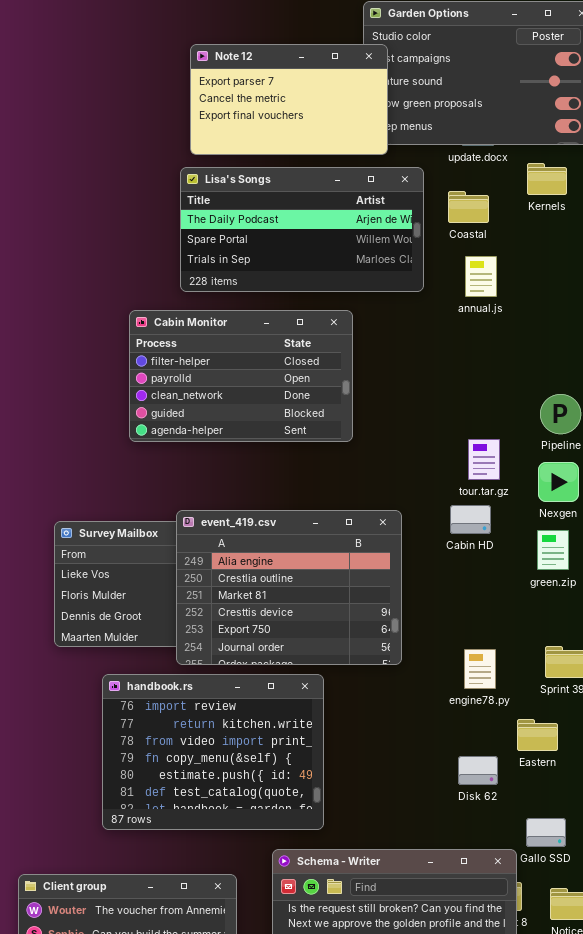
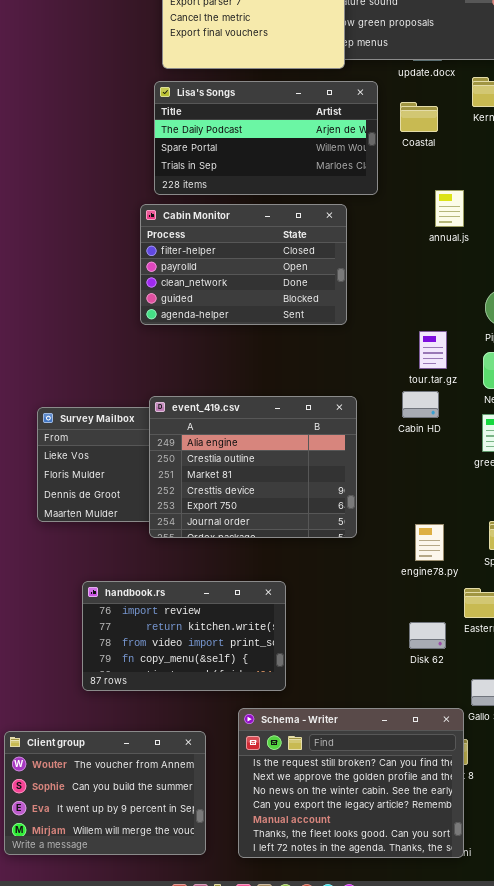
annual.js: [465,256,497,297] -> [435,190,464,227], moved
Cabin Monitor: [129,310,353,442] -> [140,204,347,325], moved
handbook.rs: [102,674,324,830] -> [82,581,286,691], resized

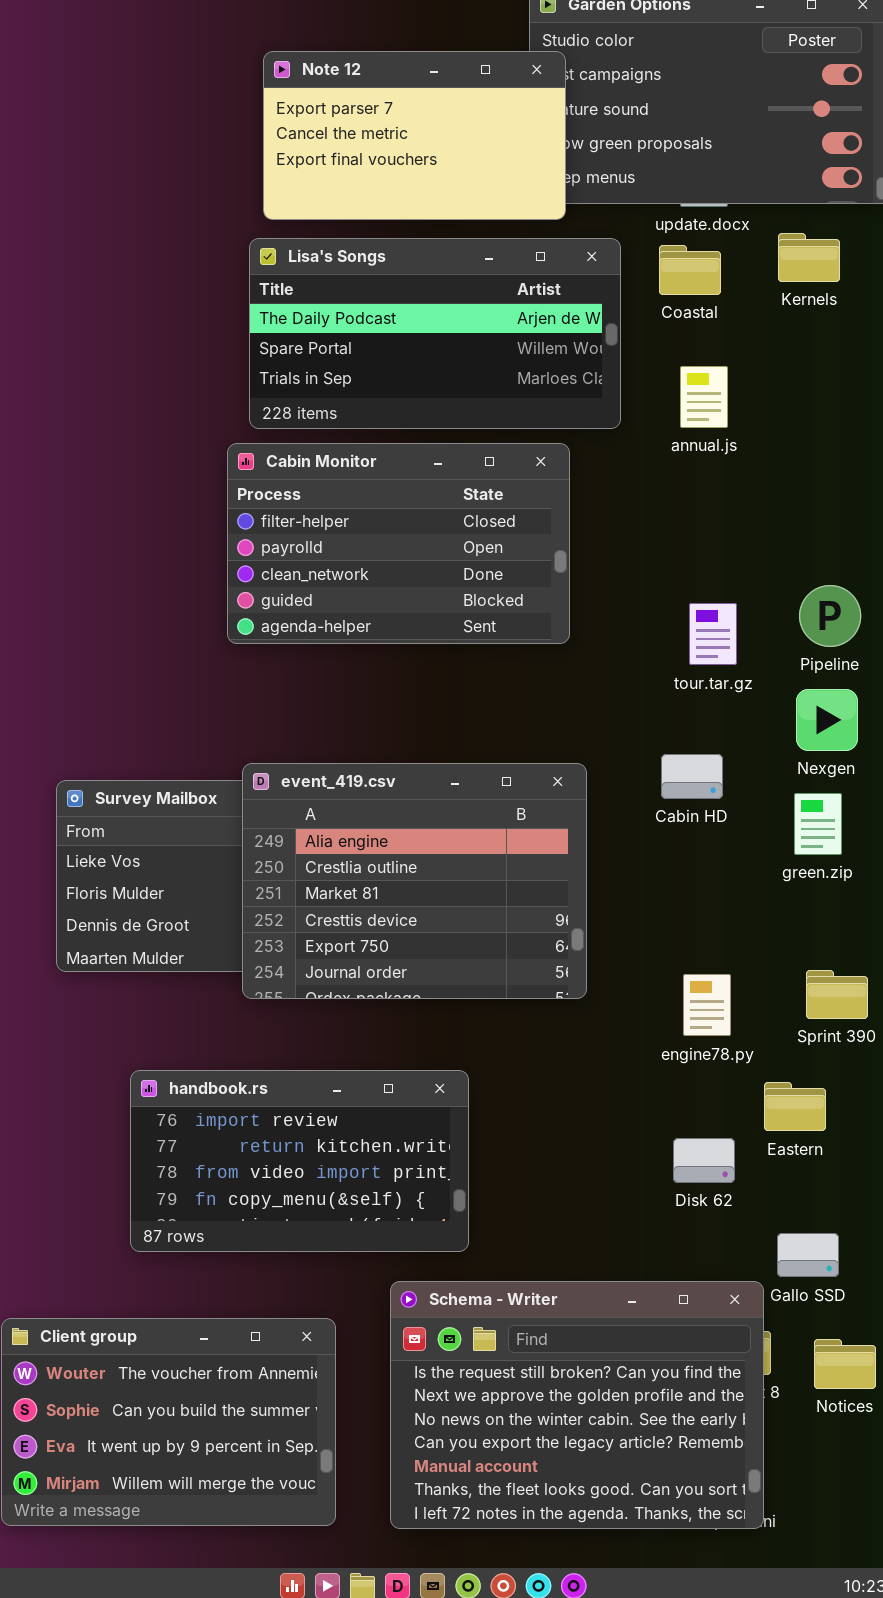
Coastal: [400,102,438,132] -> [659,245,721,295], moved
annual.js: [435,190,464,227] -> [680,366,728,428], moved
tour.tar.gz: [419,331,447,369] -> [689,603,737,665], moved

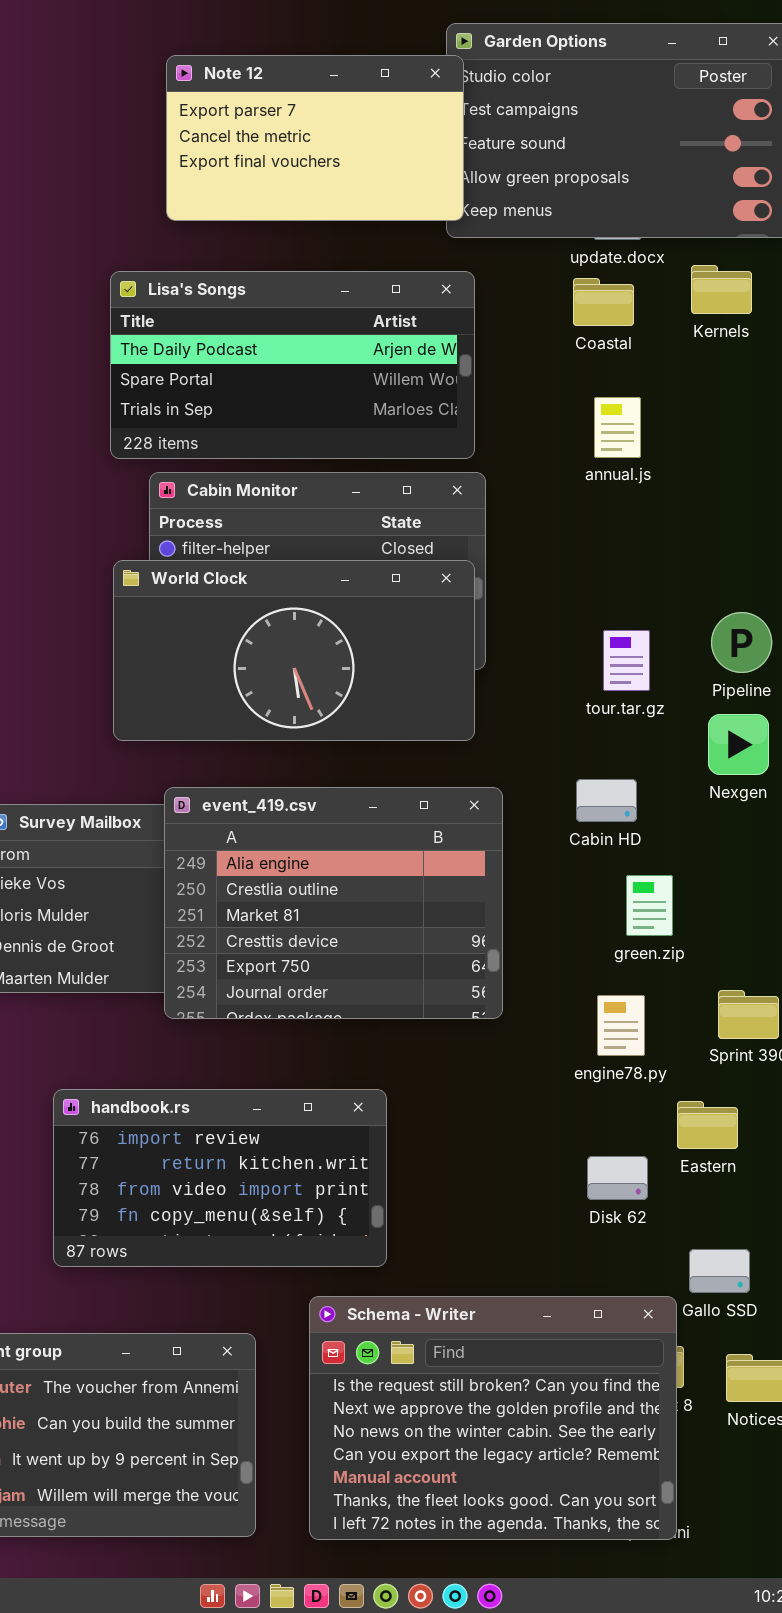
Note 12: [263,51,566,220] -> [166,55,464,221], moved
Lisa's Songs: [249,238,621,429] -> [110,271,475,459], moved
World Clock: none -> [113,560,475,741], opened
green.zip: [794,793,842,855] -> [626,875,673,936], moved

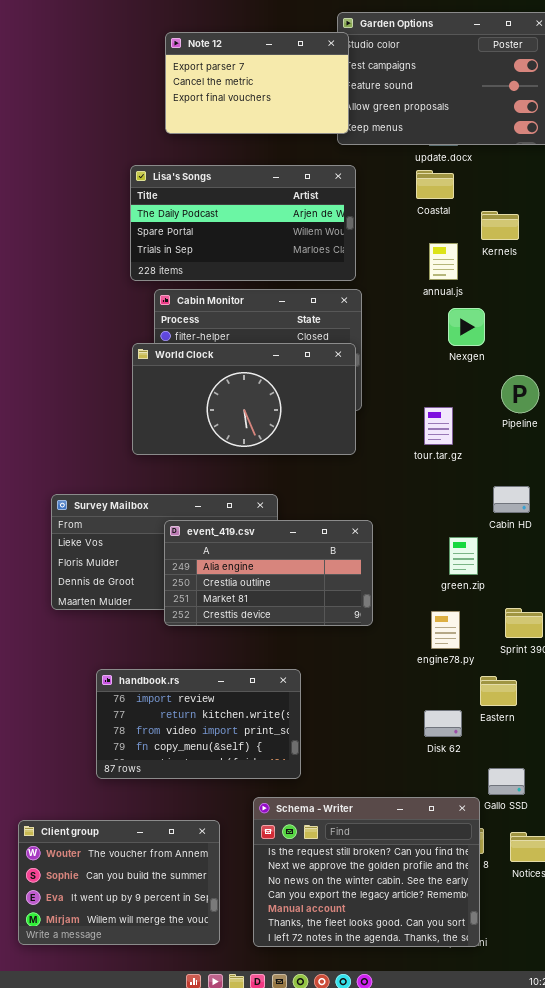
Kernels: [691,265,752,314] -> [481,211,519,240], moved
tour.tar.gz: [603,630,650,691] -> [424,407,453,445], moved
Nexgen: [708,714,769,775] -> [448,308,485,346], moved
Cabin HD: [576,779,637,822] -> [493,486,530,513], moved
event_419.csv: [164,787,503,1019] -> [164,520,373,626], resized

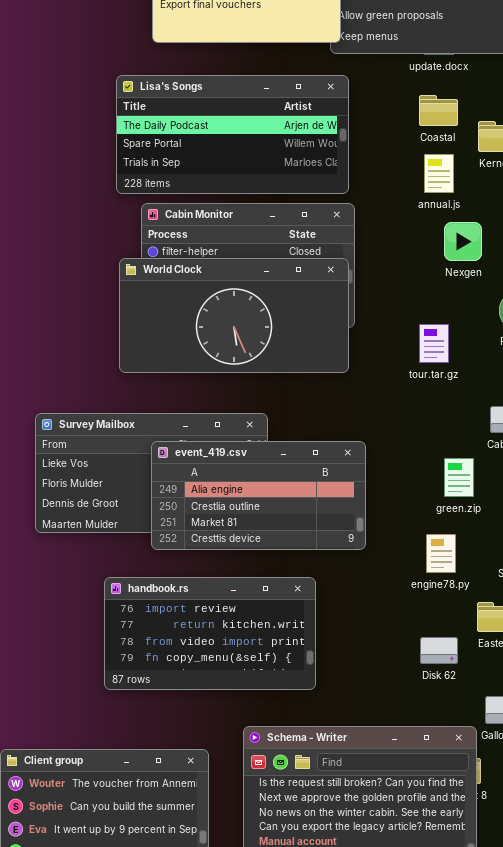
Coastal: [416,170,454,199] -> [419,95,458,126], moved
handbook.rs: [96,669,301,779] -> [104,577,316,690], moved

